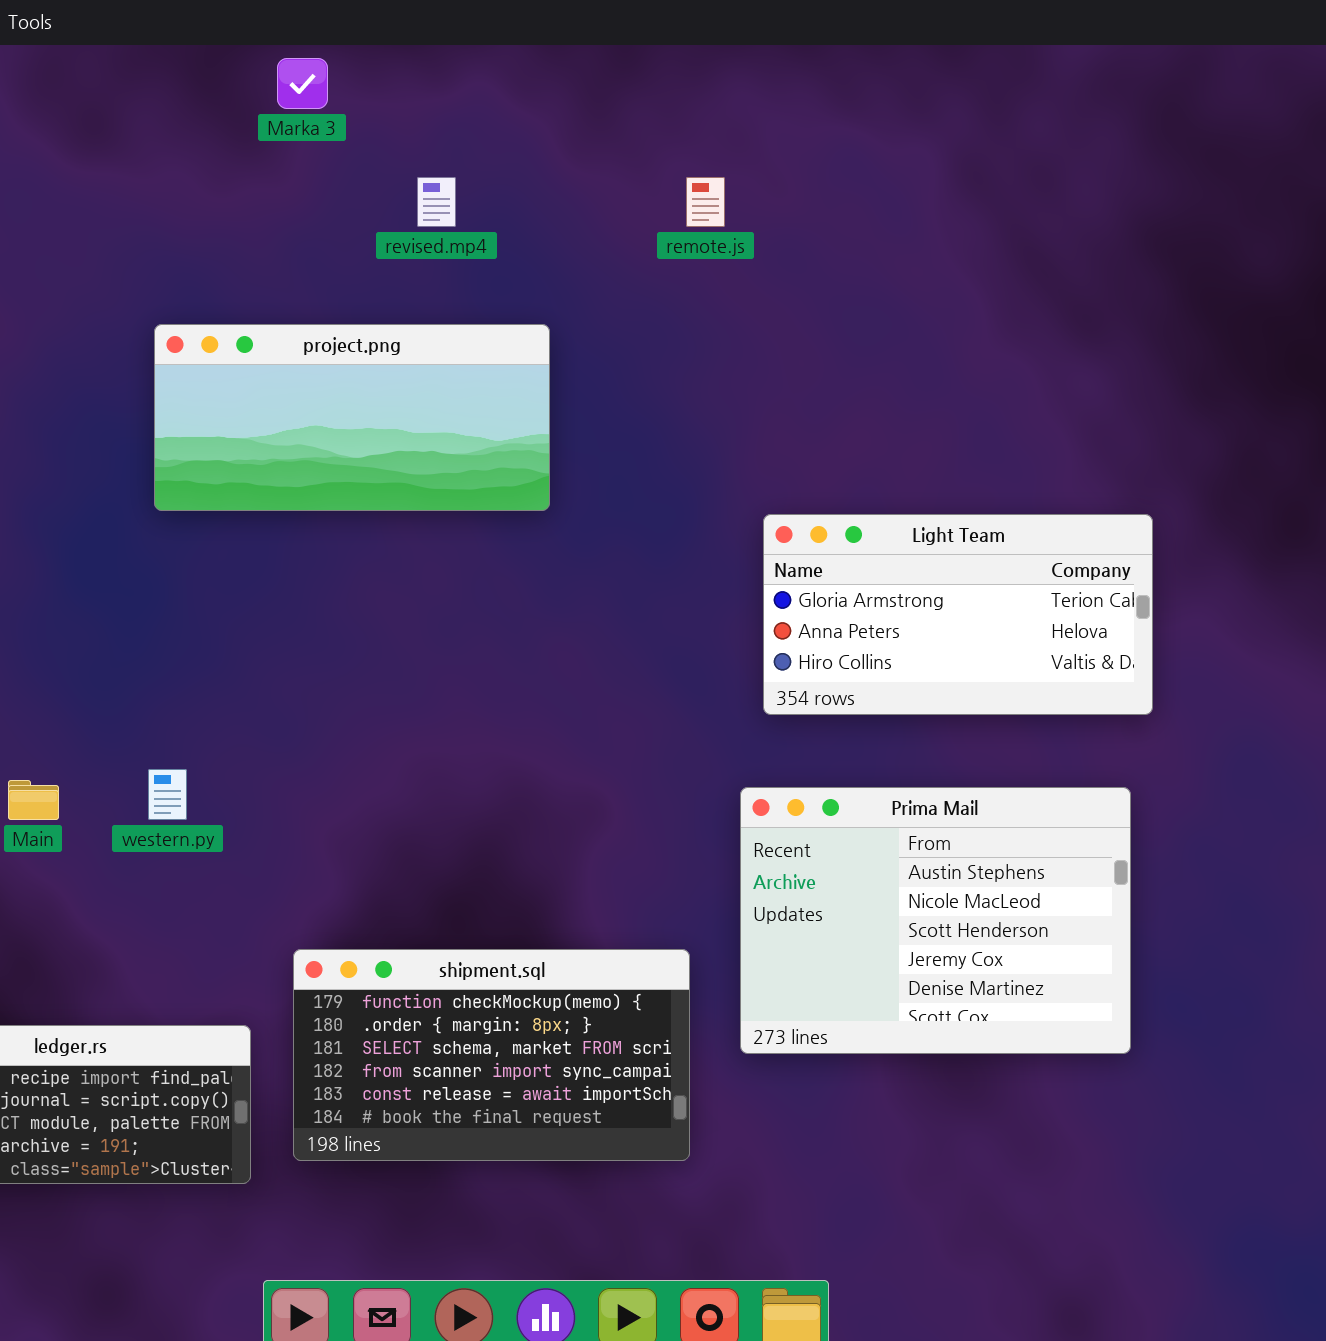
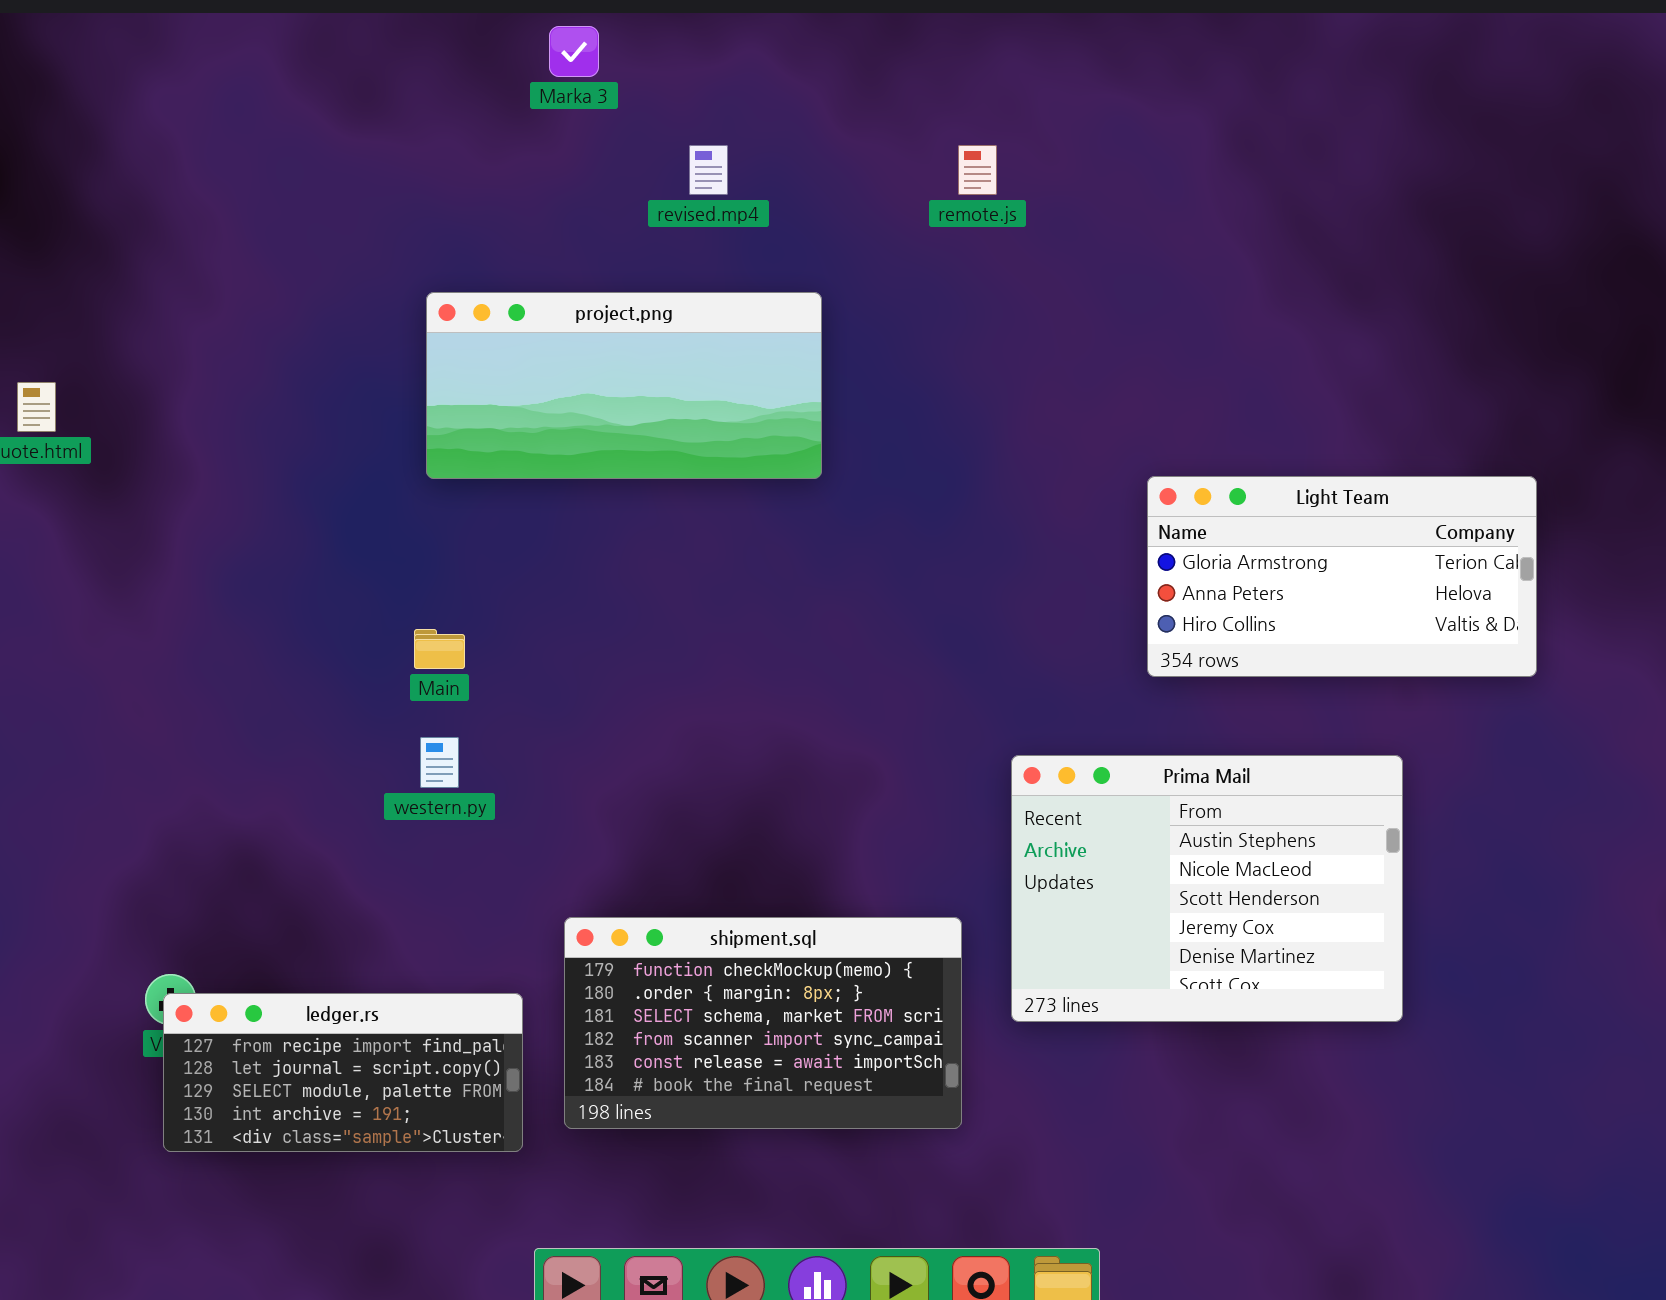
Light Team: [763,514,1153,715] -> [1147,476,1537,677], moved
Main: [8,780,59,820] -> [414,629,465,669], moved

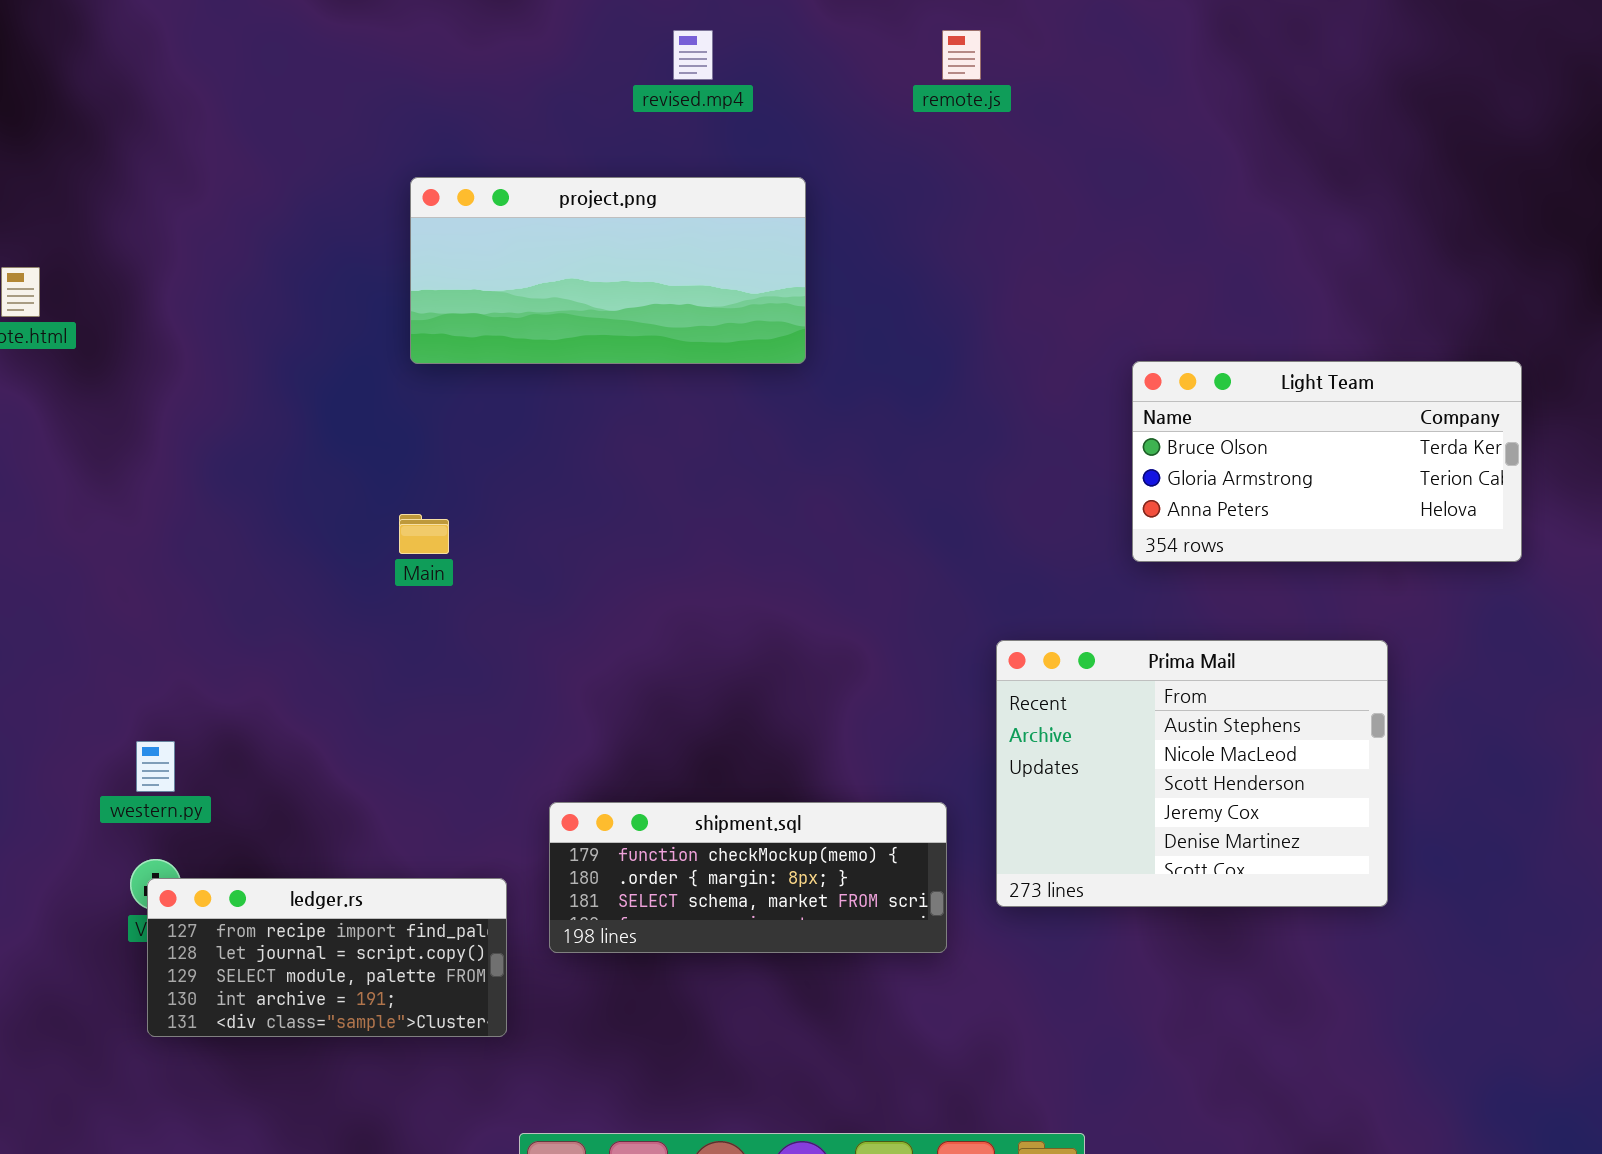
Light Team: [1147,476,1537,677] -> [1132,361,1522,562], scrolled up 1 row
western.py: [420,737,459,788] -> [136,741,175,792], moved
shipment.sql: [564,917,962,1129] -> [549,802,947,953], resized

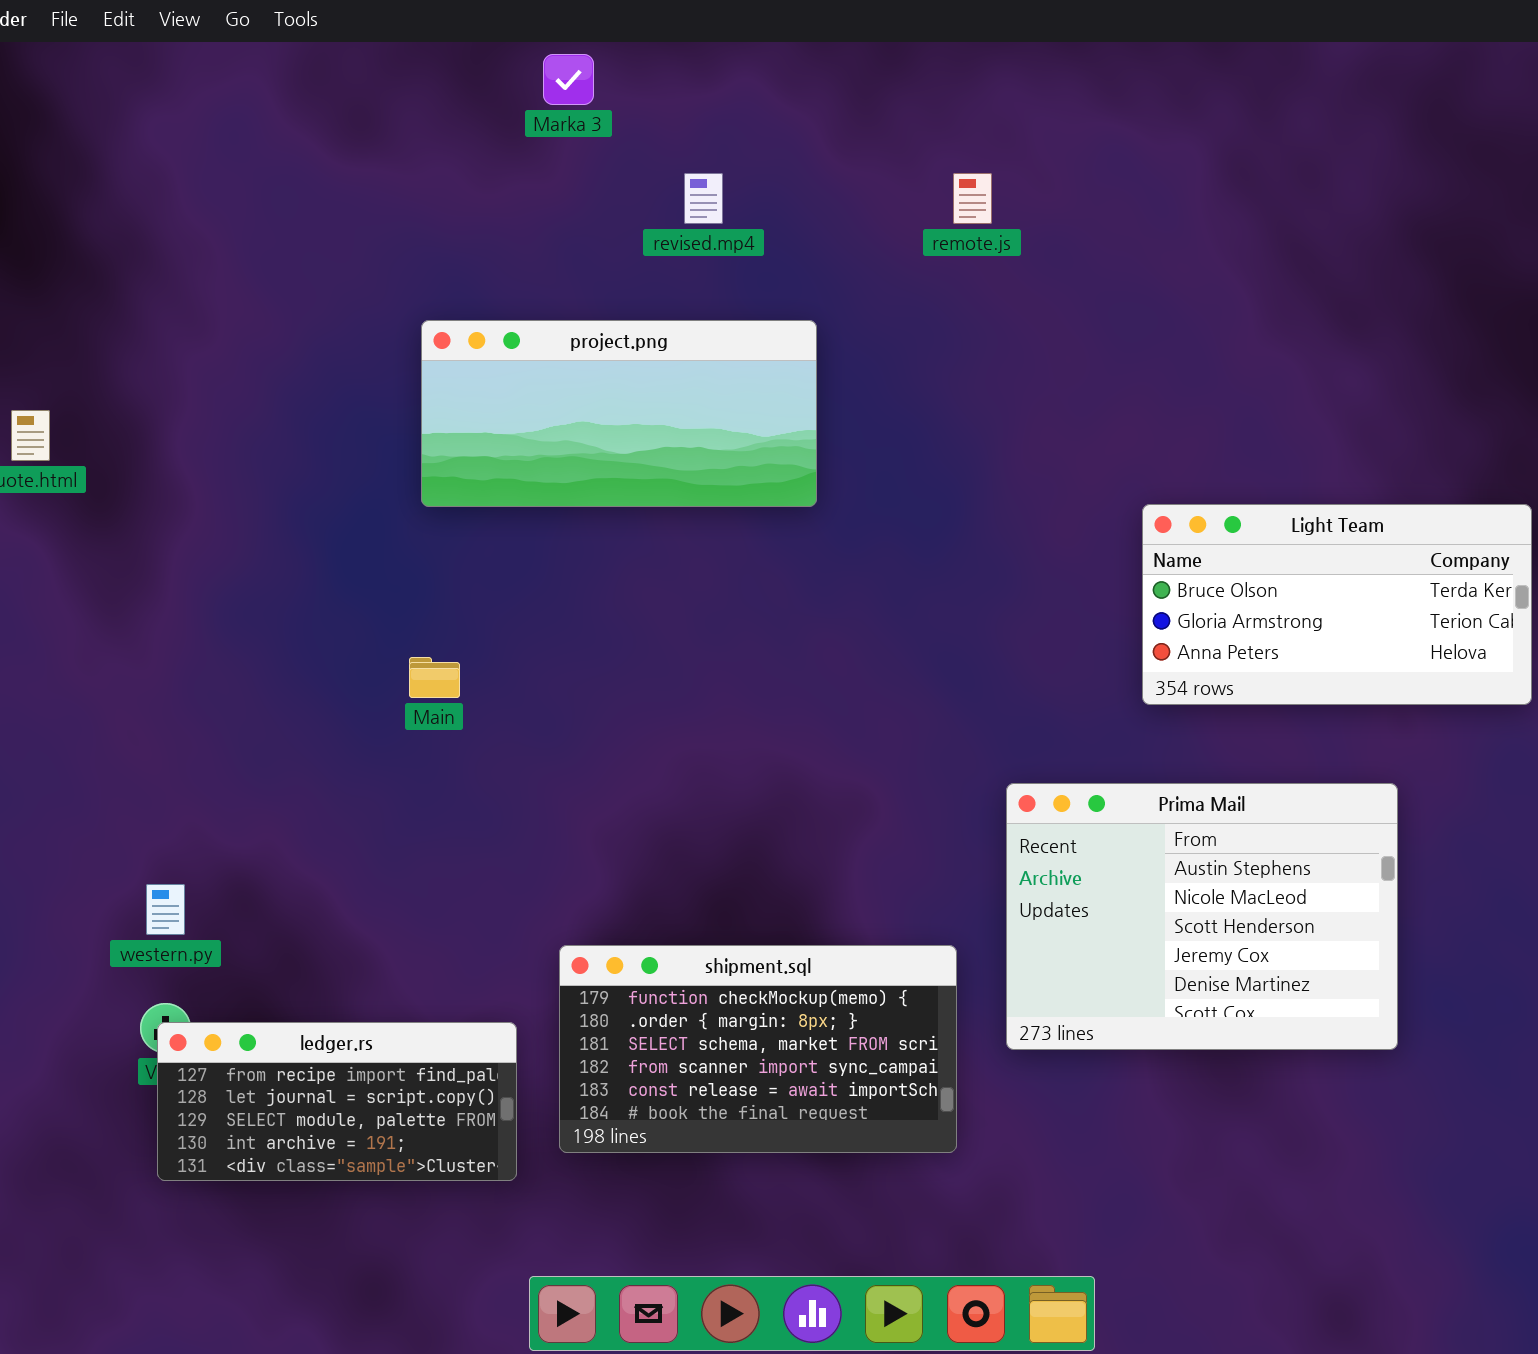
shipment.sql: [549,802,947,953] -> [559,945,957,1153], resized

